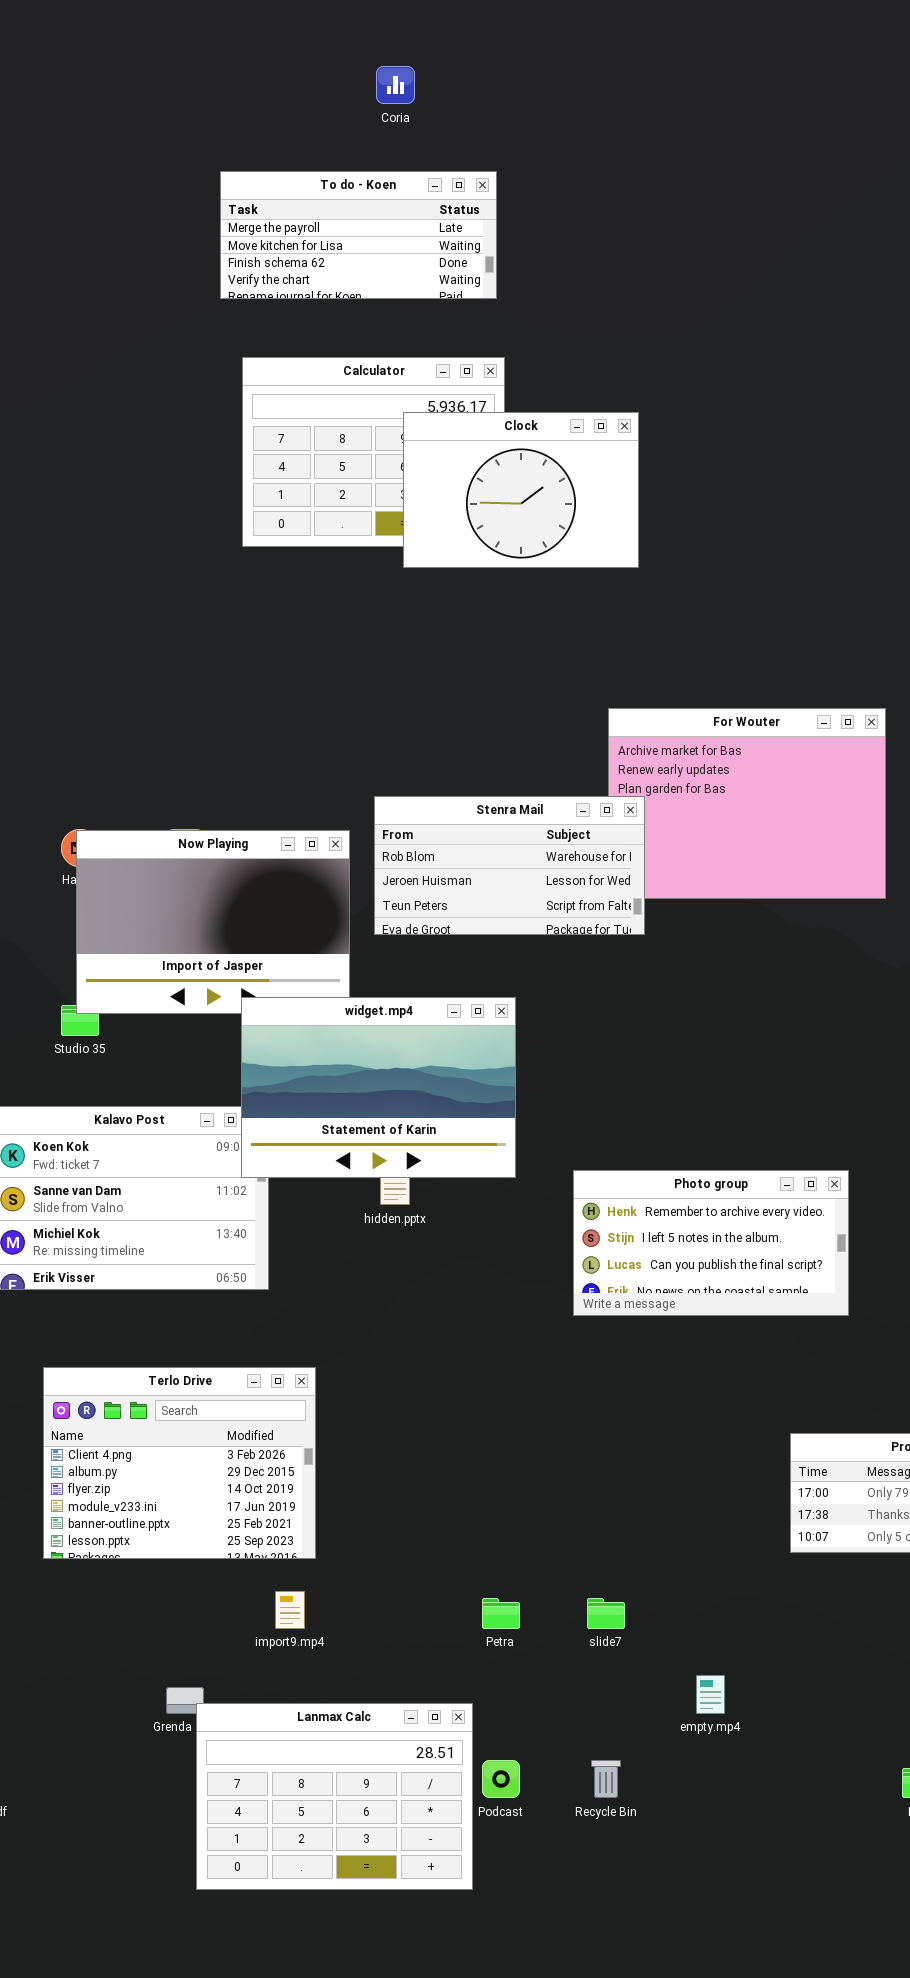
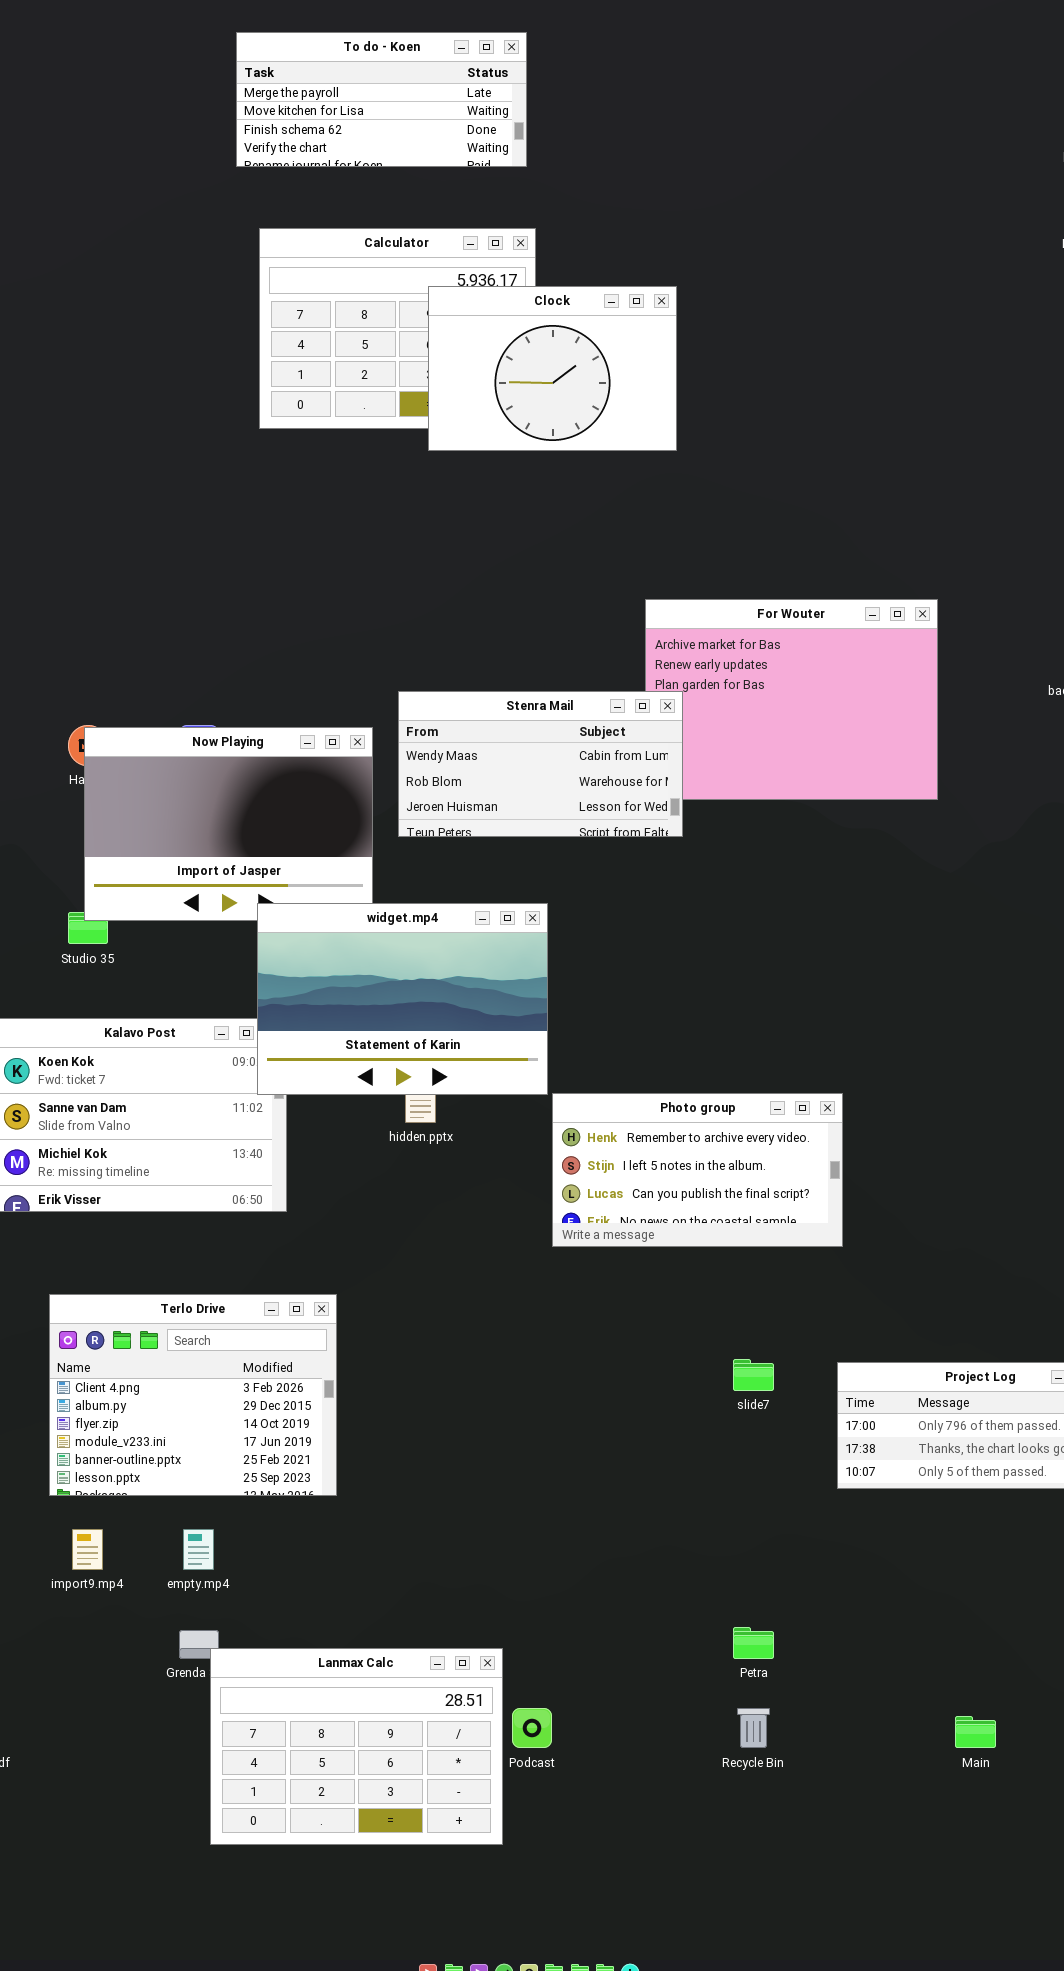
Stenra Mail: [374,796,645,935] -> [398,691,683,837], scrolled up 1 row
Photo group: [573,1170,849,1316] -> [552,1093,843,1247], moved
import9.mp4: [275,1591,305,1629] -> [72,1529,103,1570], moved
Petra: [482,1598,520,1629] -> [733,1627,774,1659], moved
slide7: [587,1598,625,1629] -> [733,1359,774,1391], moved
empty.mp4: [696,1675,725,1714] -> [183,1529,214,1570], moved
Recycle Bin: [591,1760,621,1798] -> [737,1708,770,1748], moved

